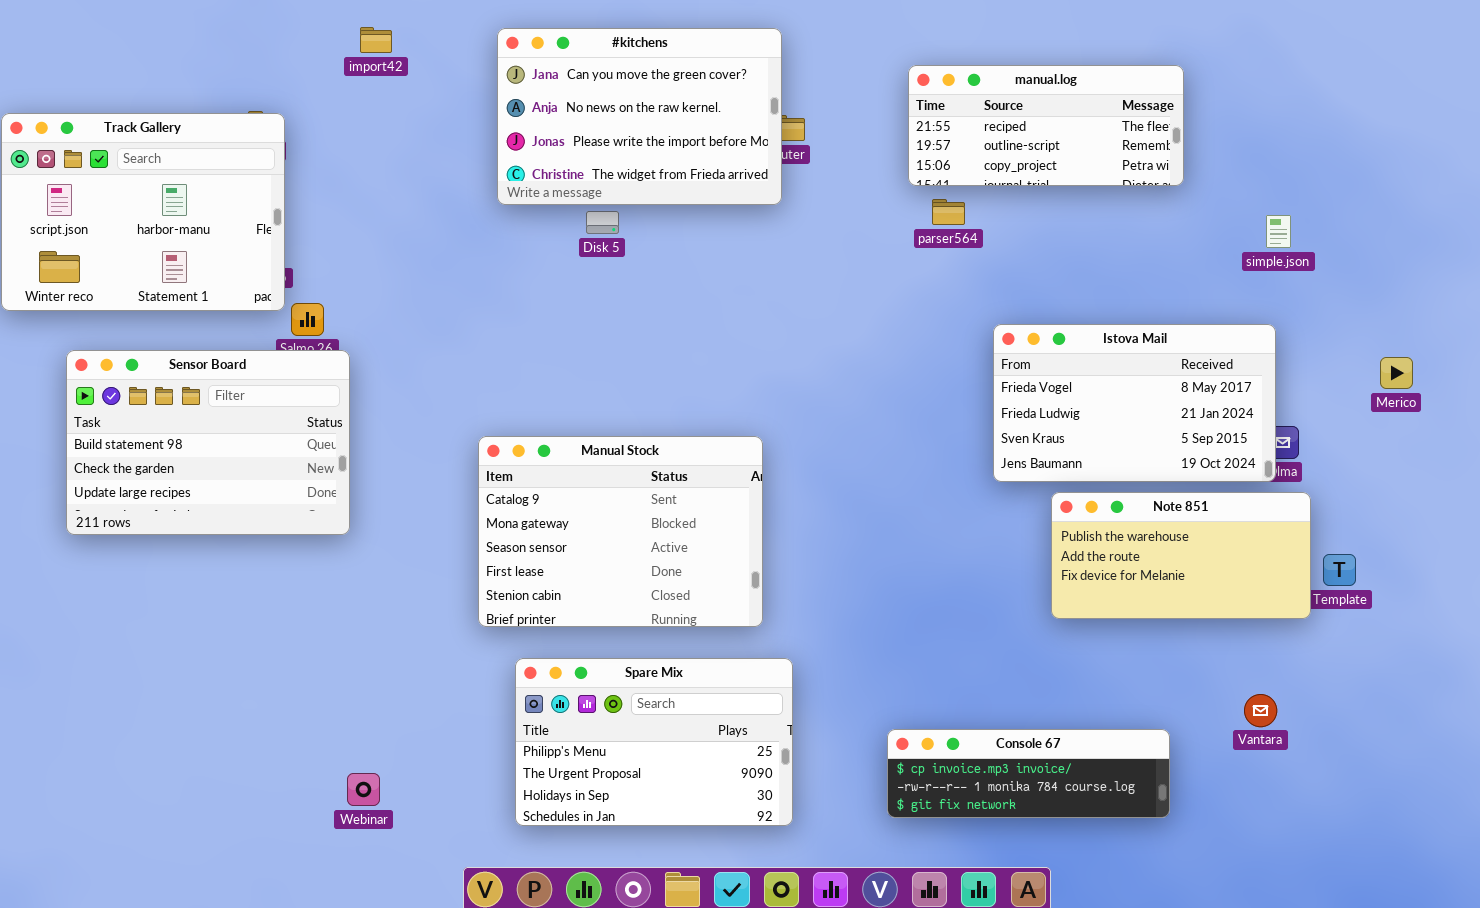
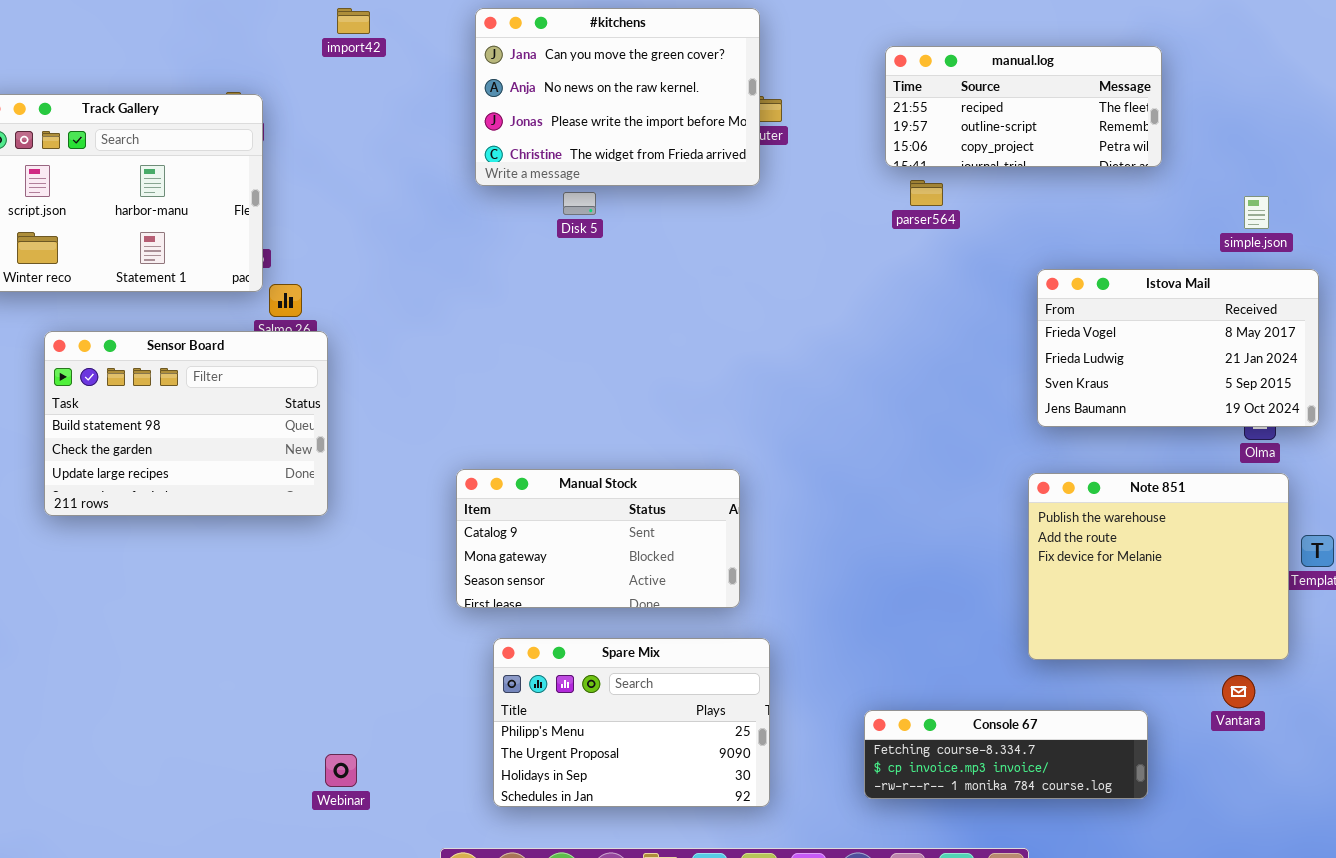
Istova Mail: [993,324,1276,482] -> [1037,269,1319,427], moved
Manual Stock: [478,436,763,627] -> [456,469,740,608], resized
Note 851: [1051,492,1311,619] -> [1028,473,1289,660], resized
Console 67: [887,729,1170,818] -> [864,710,1148,799], scrolled up 1 row

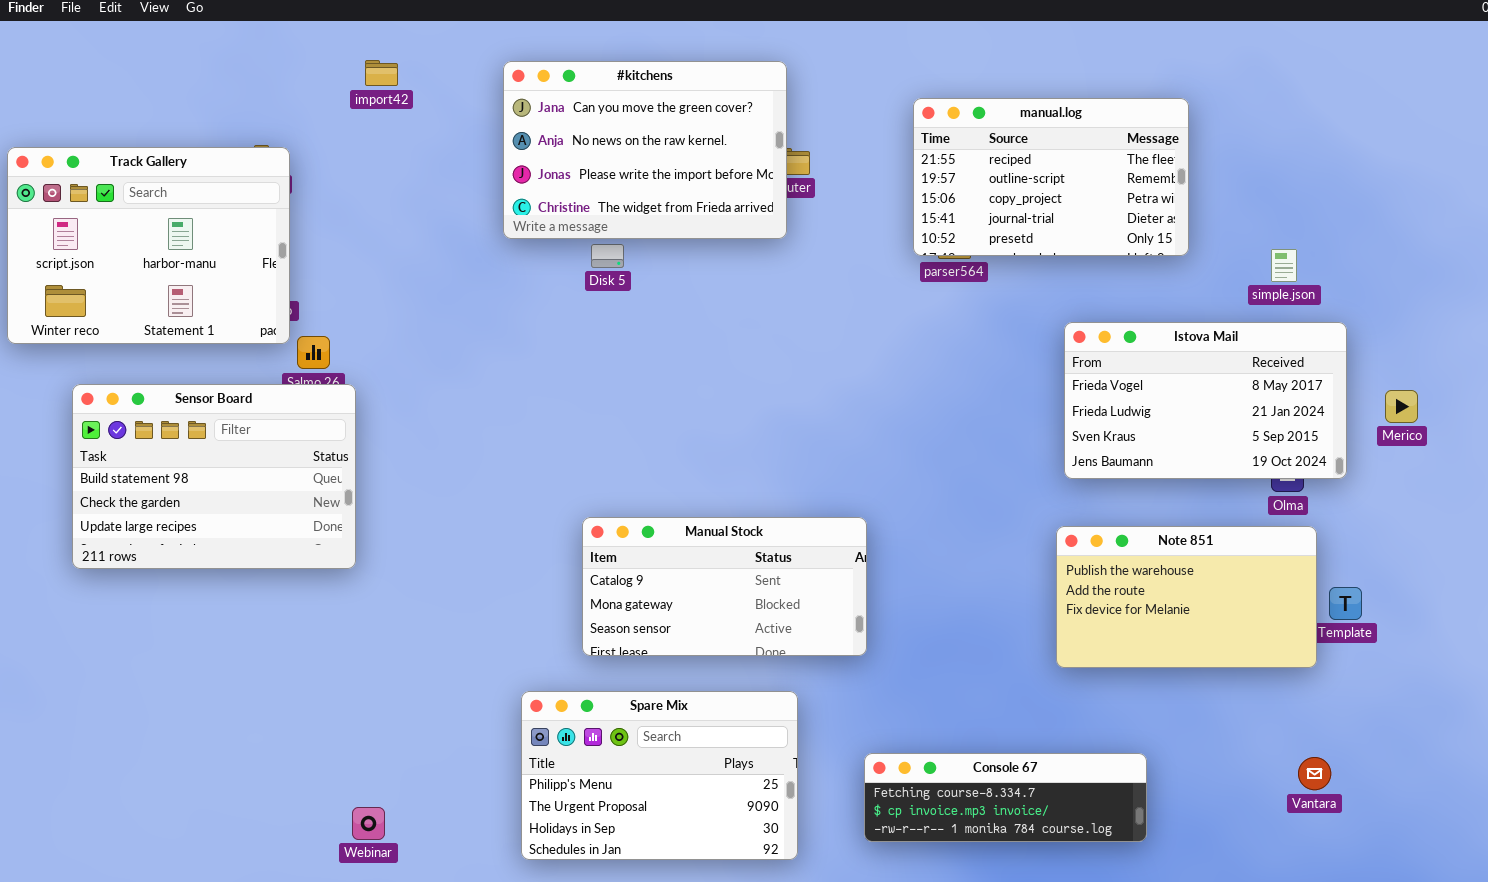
manual.log: [885,46,1162,167] -> [913,98,1189,256], resized
Manual Stock: [456,469,740,608] -> [582,517,867,656], moved
Note 851: [1028,473,1289,660] -> [1056,526,1317,668], resized
Vantara: [1222,675,1255,708] -> [1298,757,1331,790], moved
Console 67: [864,710,1148,799] -> [864,753,1147,842], moved

